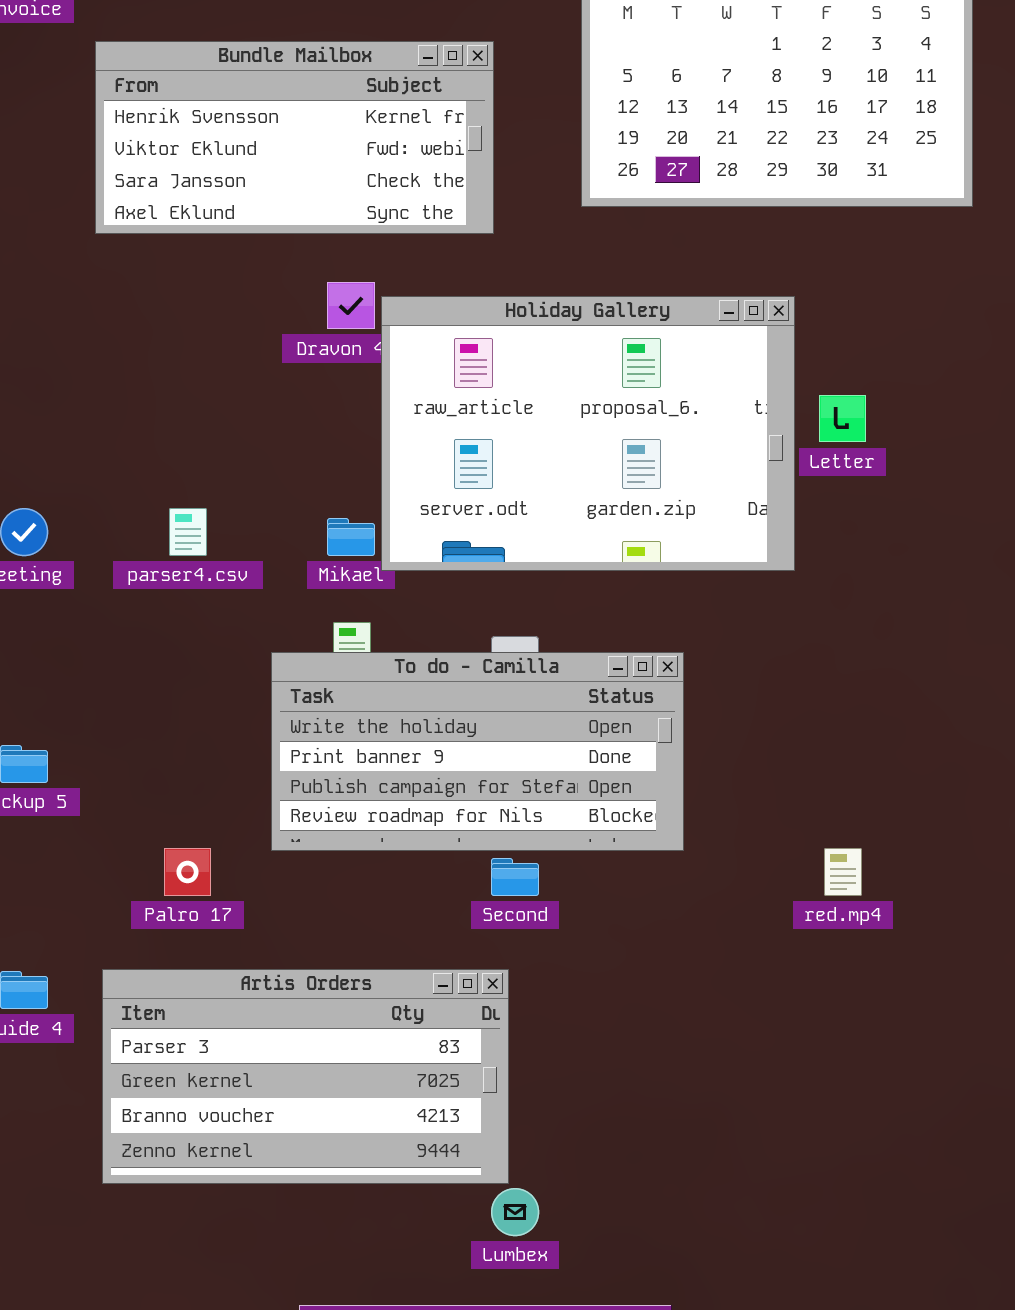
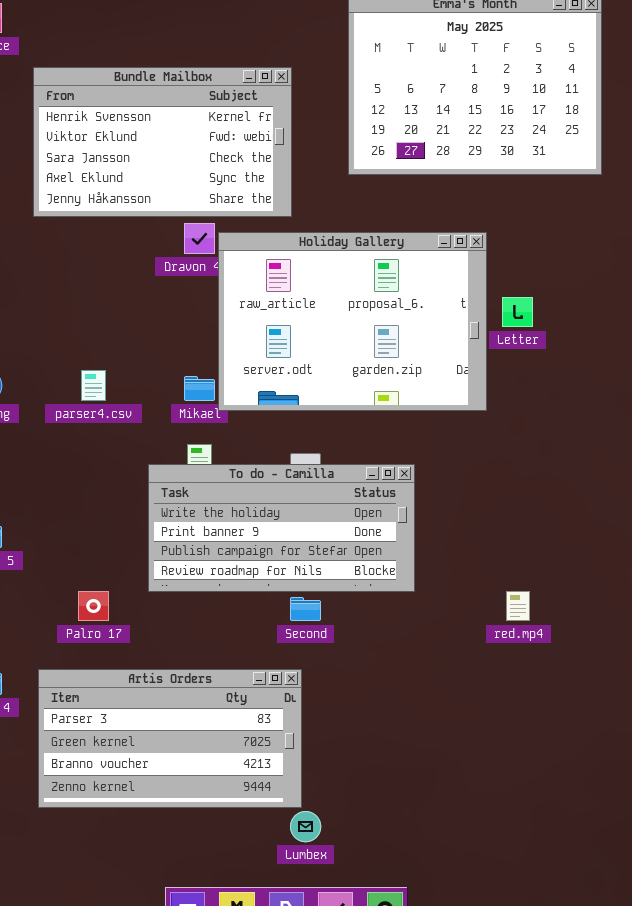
Bundle Mailbox: [95,41,494,234] -> [33,67,292,217], resized

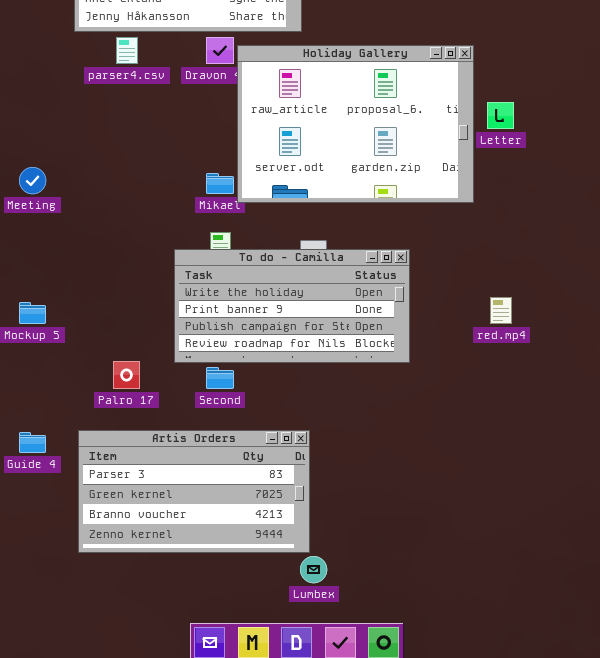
parser4.csv: [81,370,106,401] -> [116,37,138,64], moved
red.mp4: [506,591,530,621] -> [490,297,512,324], moved
Second: [290,597,321,621] -> [206,367,234,389], moved

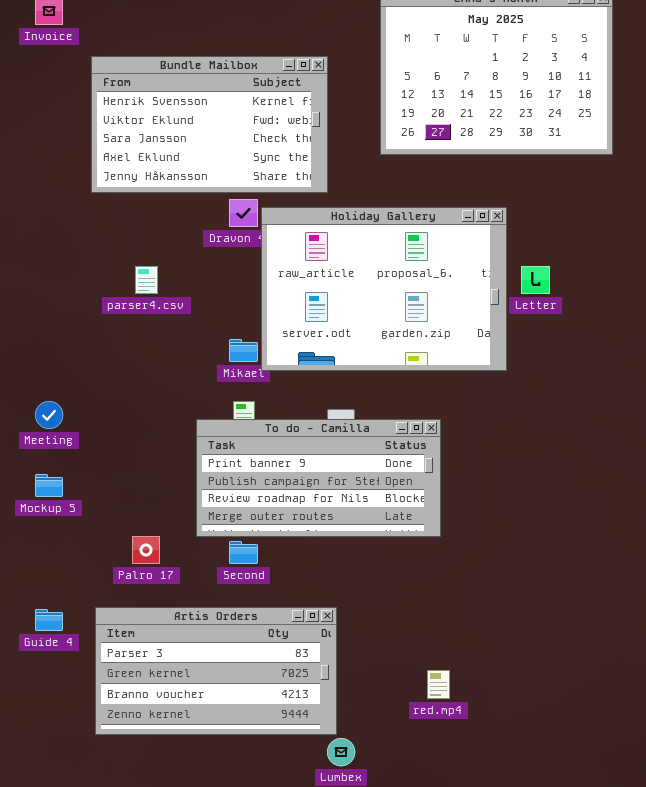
parser4.csv: [116,37,138,64] -> [135,266,158,294], moved
Meeting: [19,167,46,194] -> [35,401,63,429], moved
To do - Camilla: [174,249,410,363] -> [196,419,441,537], scrolled down 1 row
red.mp4: [490,297,512,324] -> [427,670,450,699], moved

